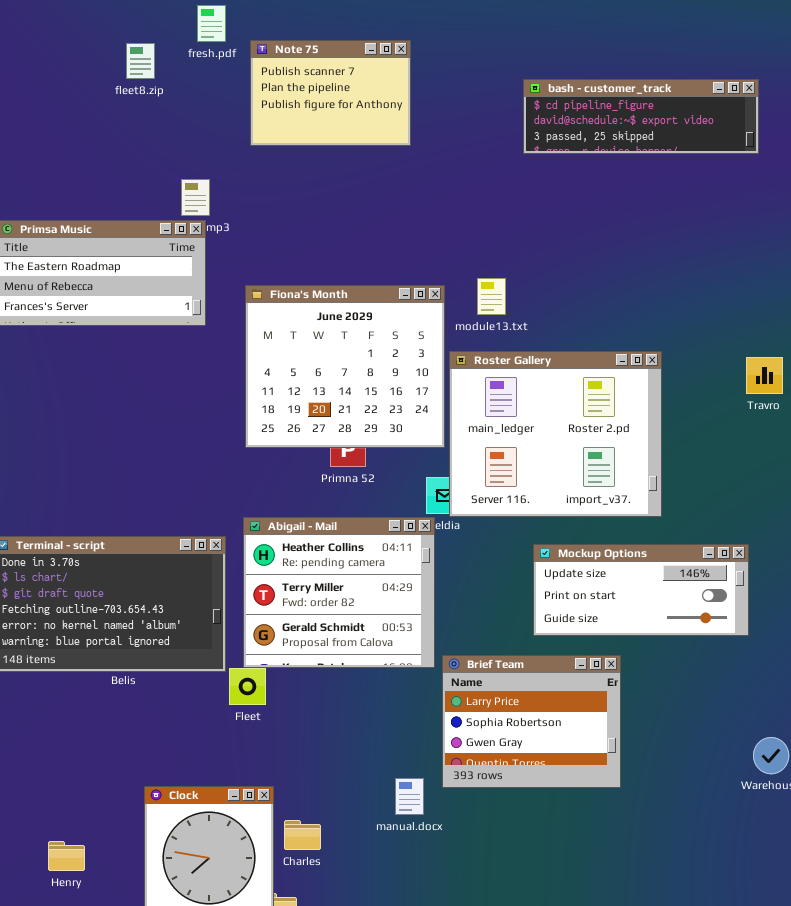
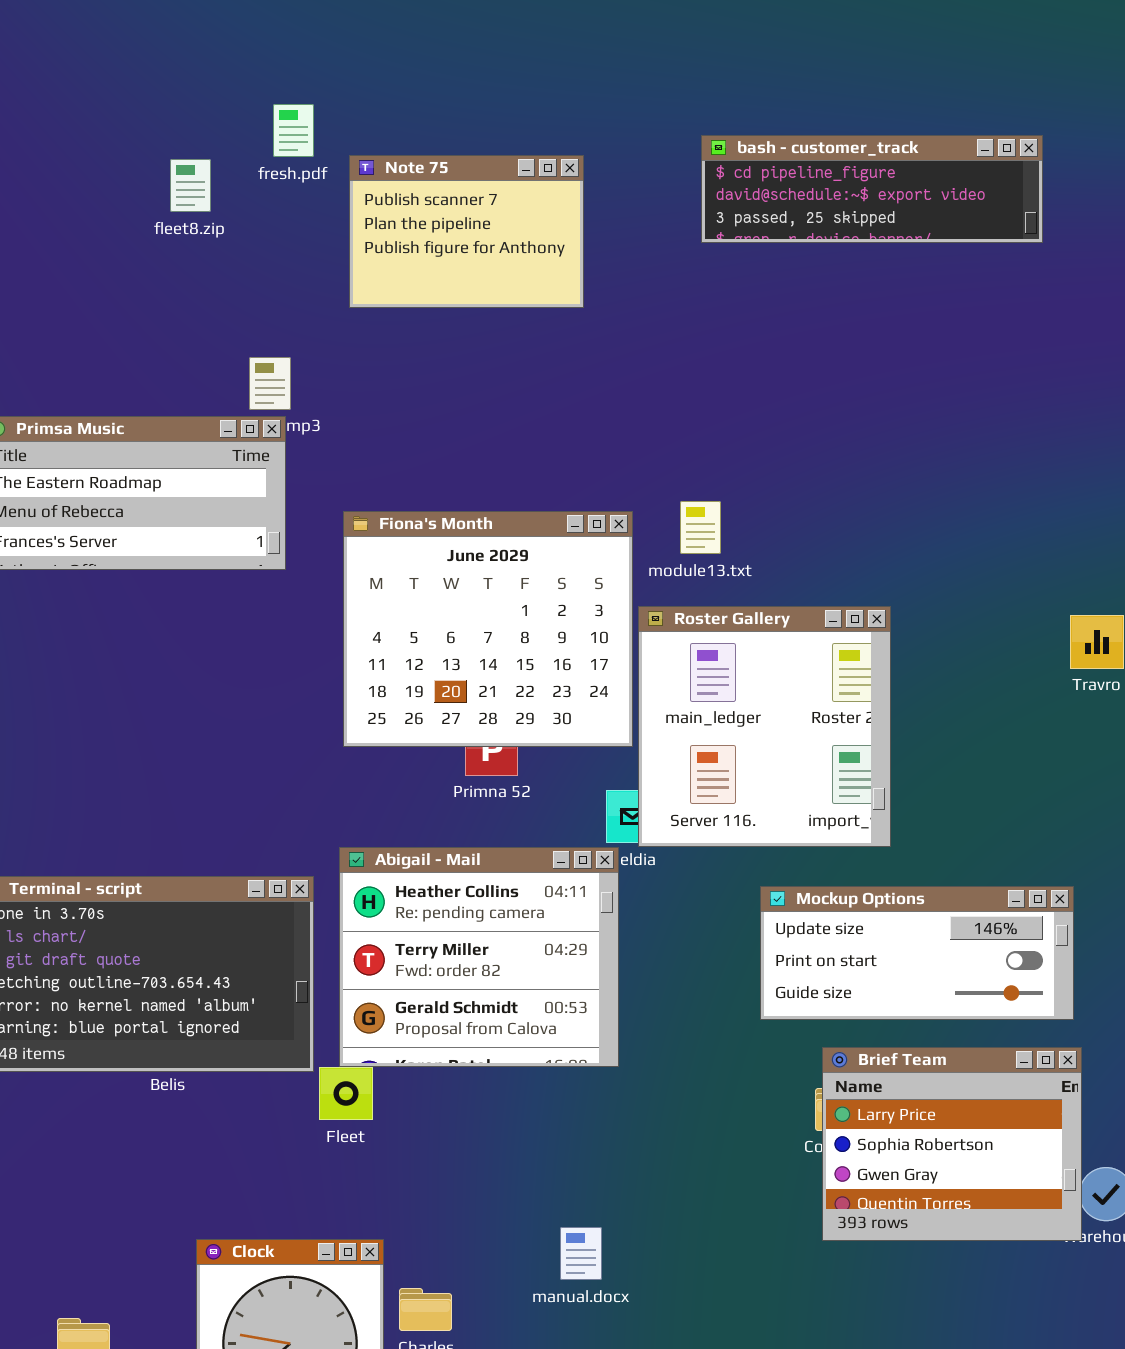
bash - customer_track: [523,79,759,154] -> [701,135,1043,243], moved
Roster Gallery: [449,351,662,517] -> [638,606,891,847], resized
Brief Team: [442,655,621,788] -> [822,1047,1082,1241], moved

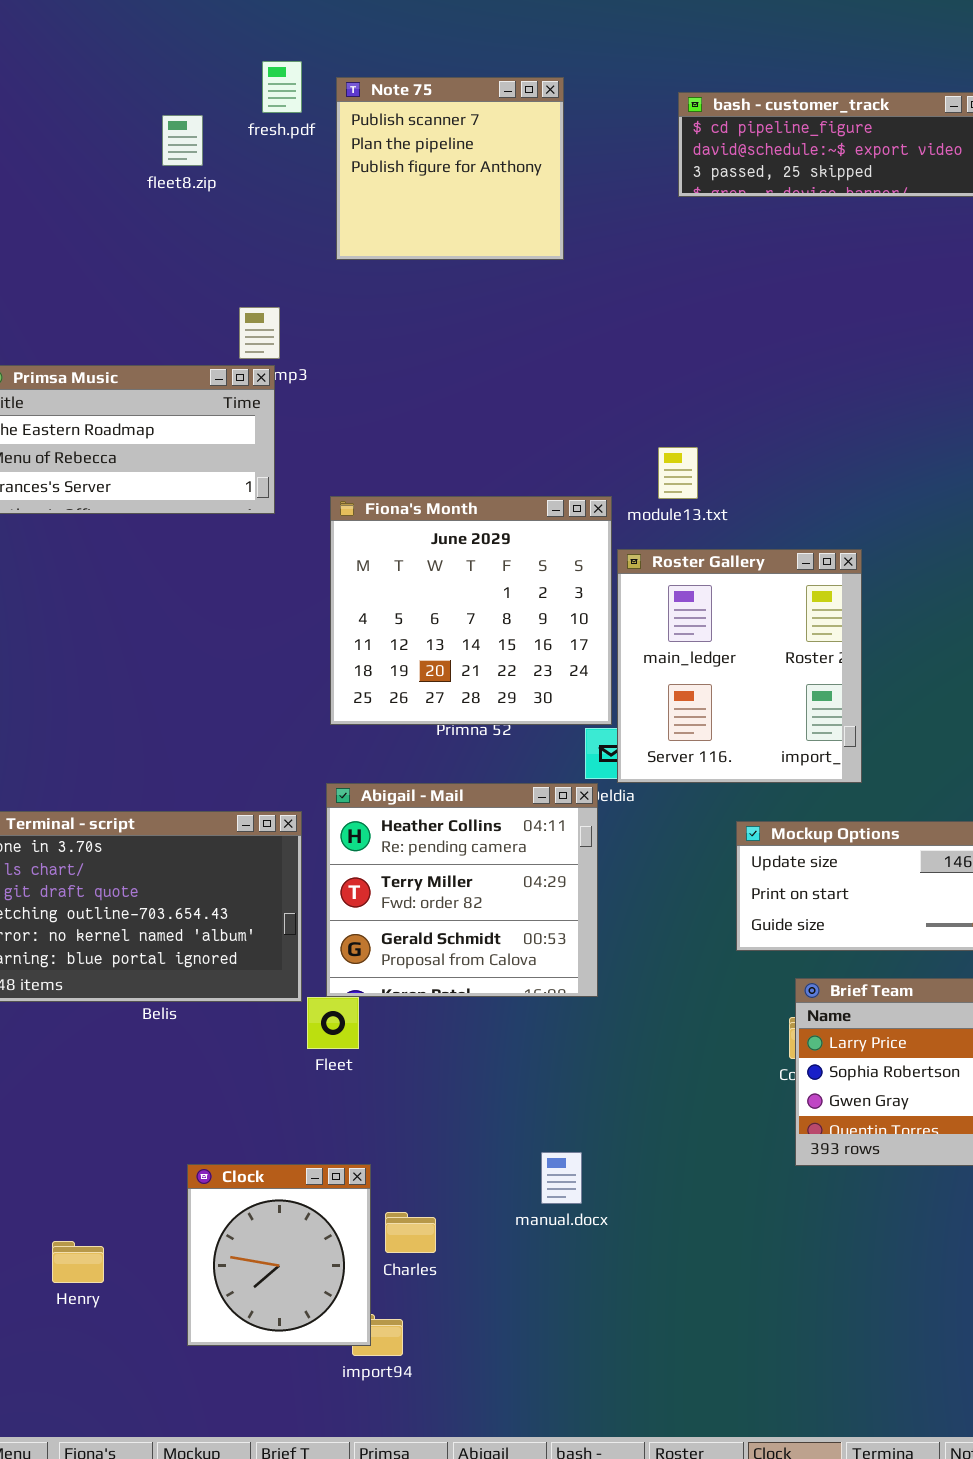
Note 75: [349,155,584,308] -> [336,77,564,260], resized
Fiona's Month: [343,511,633,747] -> [330,496,612,725], moved

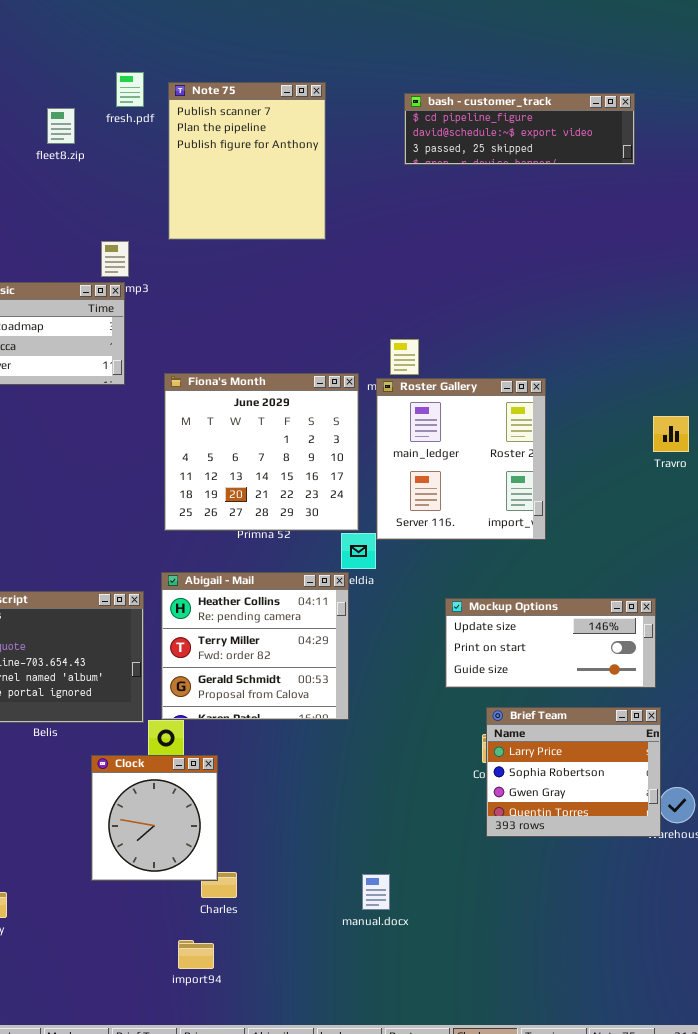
Note 75: [336,77,564,260] -> [168,82,326,240], resized
Roster Gallery: [617,549,862,783] -> [376,378,546,540], moved
manual.docx: [541,1152,582,1204] -> [362,874,390,910], moved
Clock: [187,1164,371,1346] -> [91,755,218,881], moved

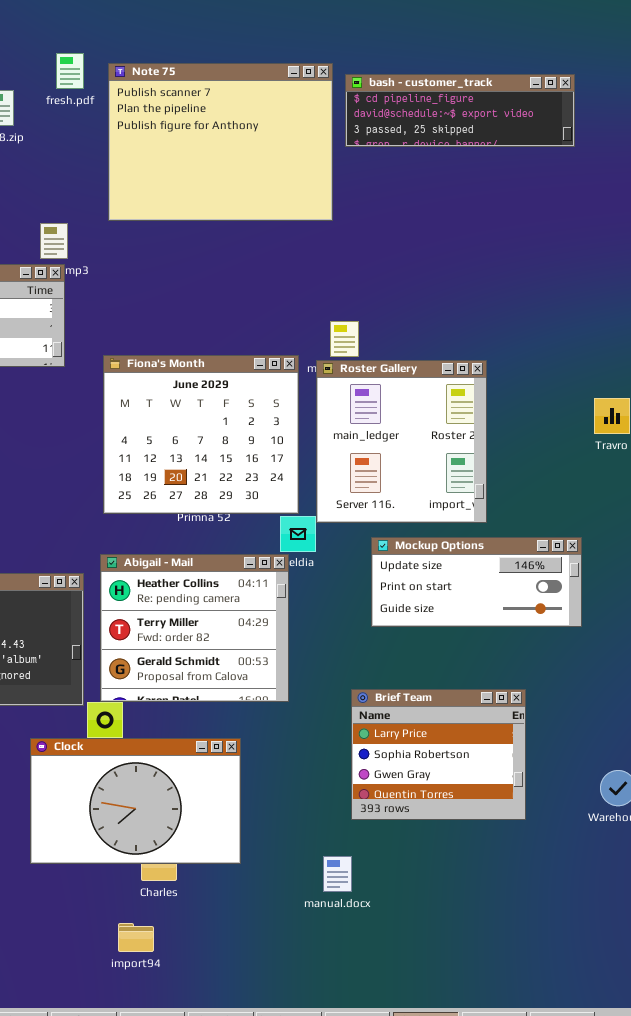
Note 75: [168,82,326,240] -> [108,63,333,221], resized
Mockup Options: [445,598,656,688] -> [371,537,582,627], moved
Brief Team: [486,707,661,837] -> [351,689,526,820], moved
Clock: [91,755,218,881] -> [30,738,241,864], resized
manual.docx: [362,874,390,910] -> [323,856,352,892], moved

